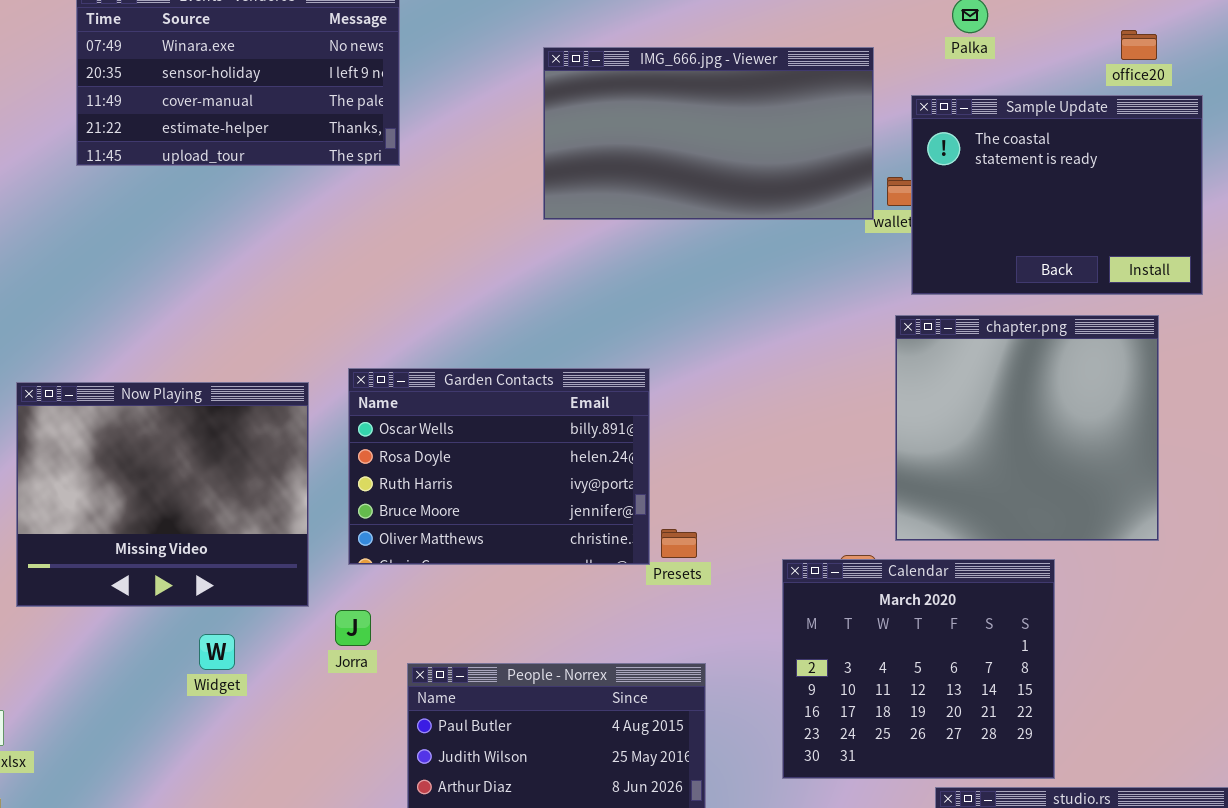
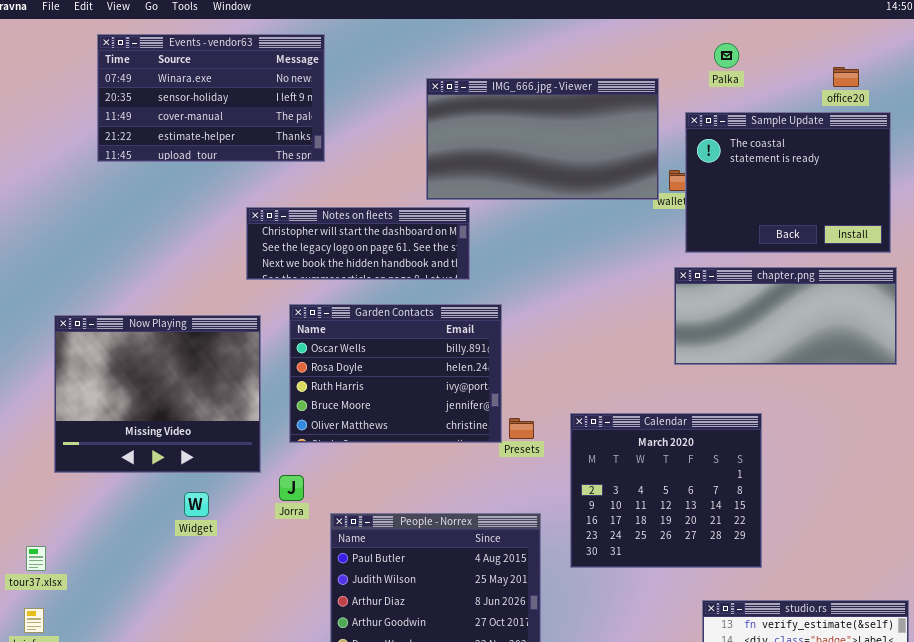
Notes on fleets: none -> [246,207,470,280], opened
chapter.png: [895,315,1159,541] -> [674,267,897,365], resized
Calendar: [782,559,1055,779] -> [570,413,762,568], moved

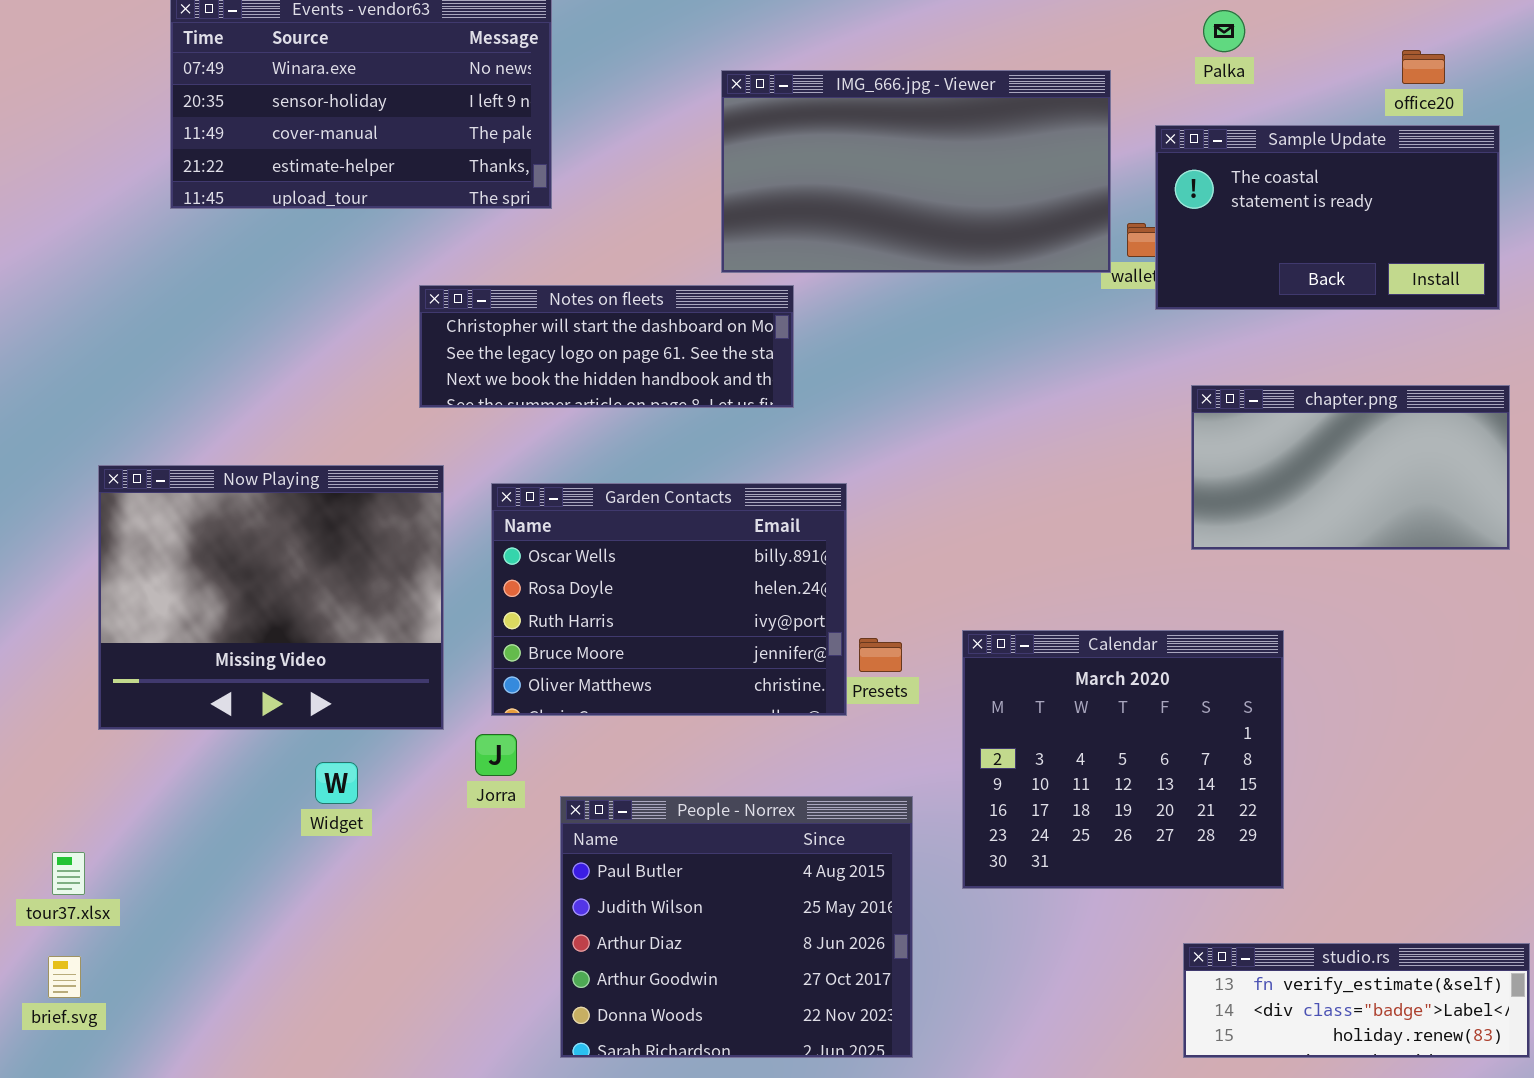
Sample Update: [685,112,891,253] -> [1155,125,1500,310], resized
chapter.png: [674,267,897,365] -> [1191,385,1510,550], resized
Garden Contacts: [289,304,502,443] -> [491,483,847,716], moved

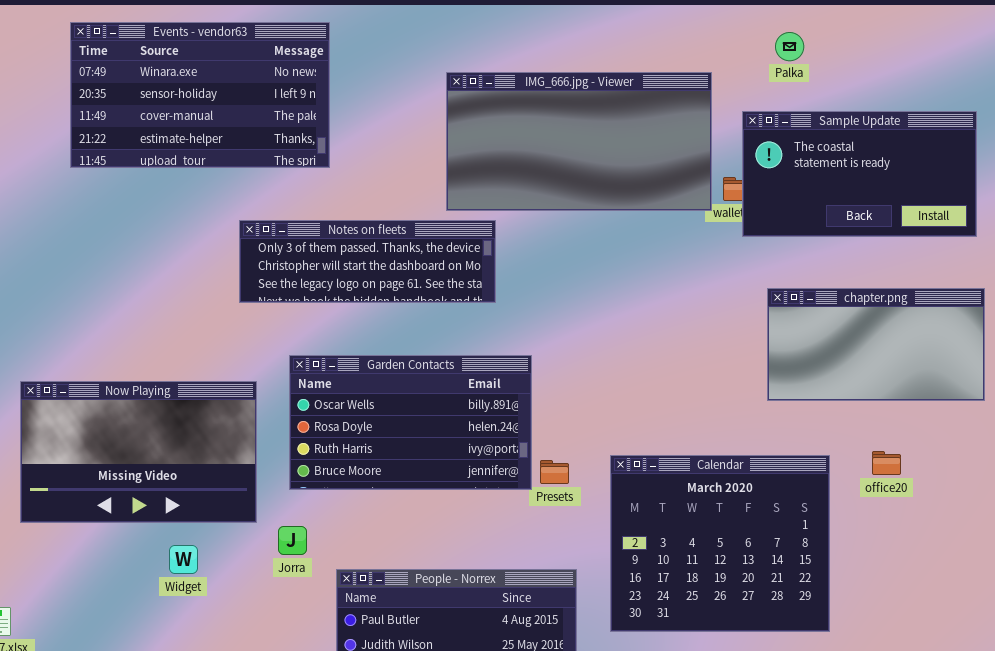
office20: [1402,50,1445,84] -> [872,451,901,475], moved
Notes on fleets: [419,285,794,408] -> [239,220,496,303], scrolled up 1 row
Now Playing: [98,465,444,730] -> [20,381,257,523], resized
Garden Contacts: [491,483,847,716] -> [289,355,532,490], resized

